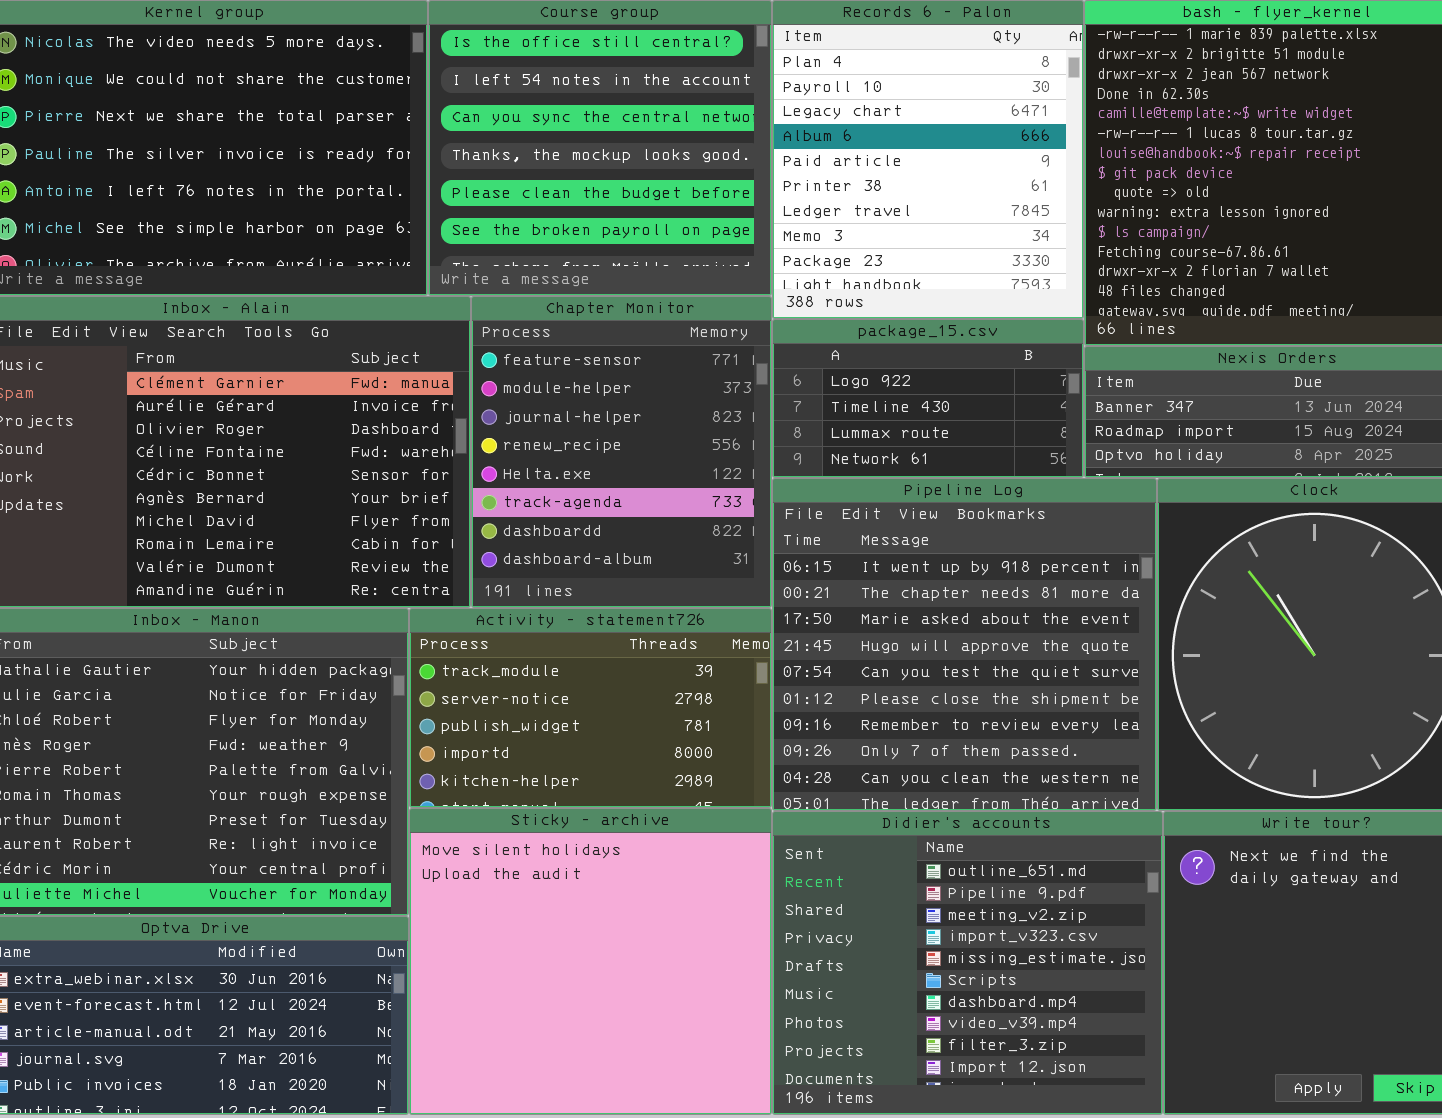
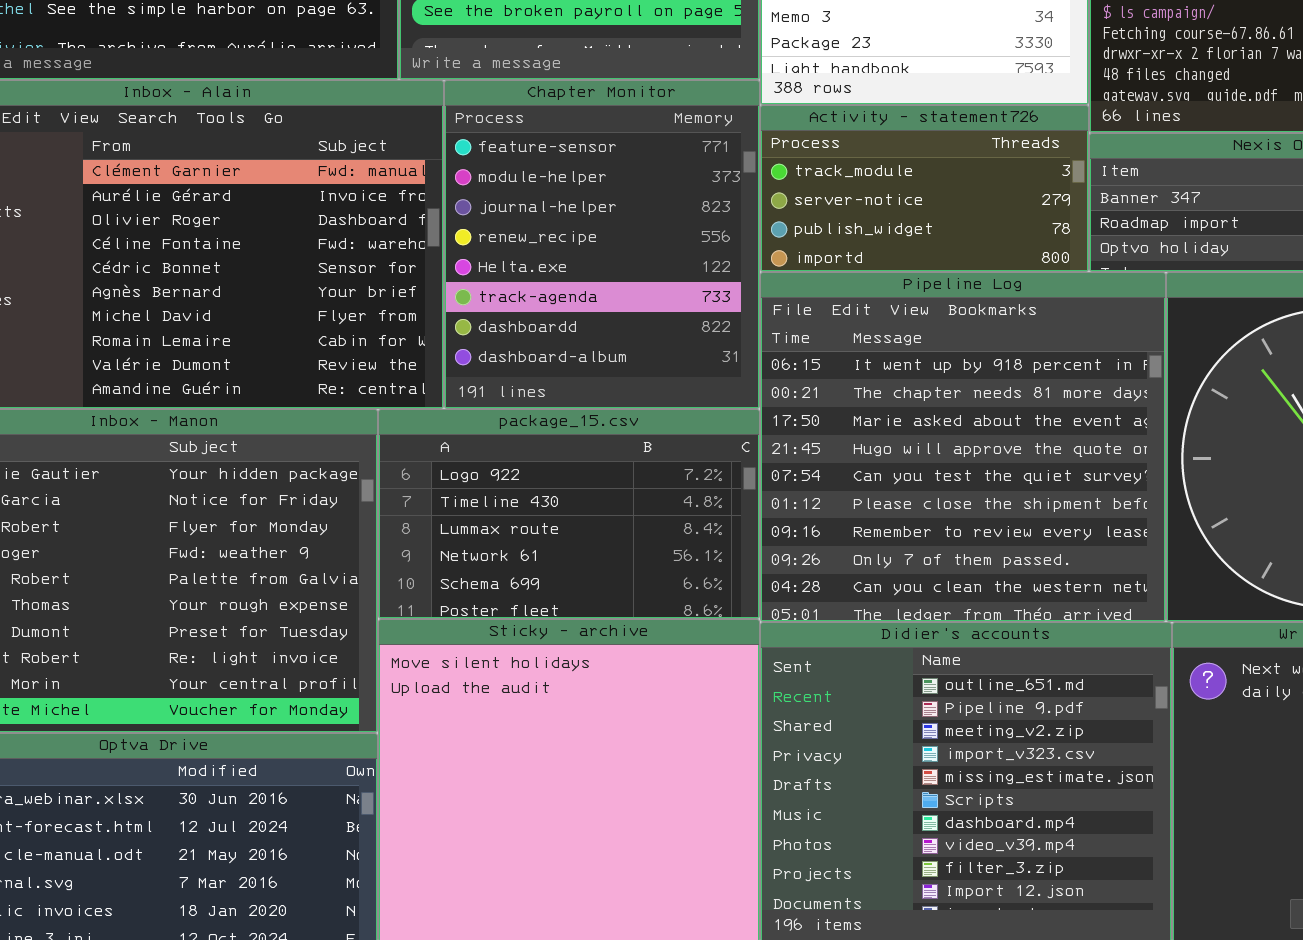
package_15.csv: [772,319,1084,478] -> [378,409,760,619], moved, resized
Activity - statement726: [409,608,772,808] -> [760,105,1089,272], moved, resized

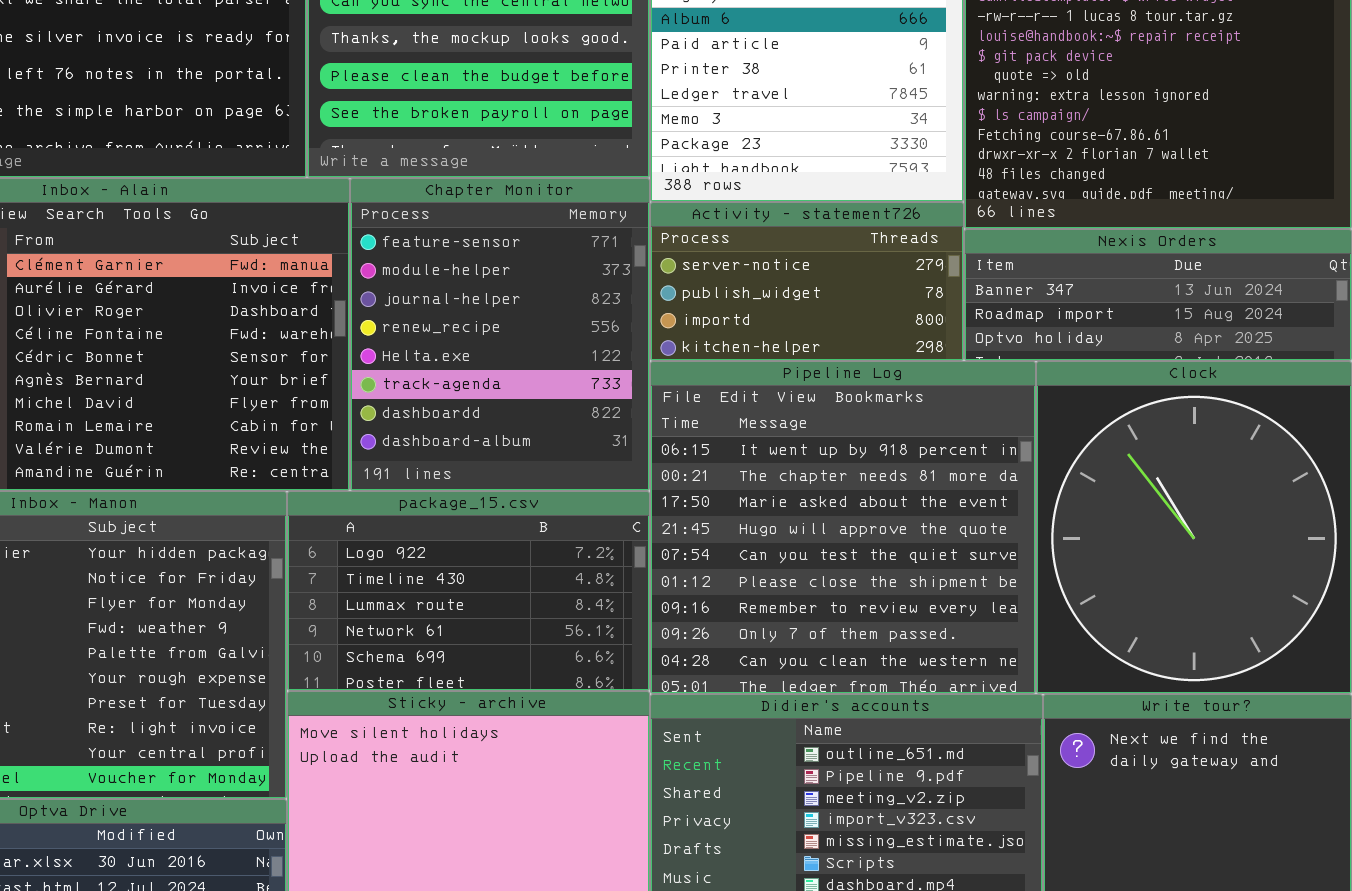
Activity - statement726: [760,105,1089,272] -> [650,202,964,361], scrolled down 1 row

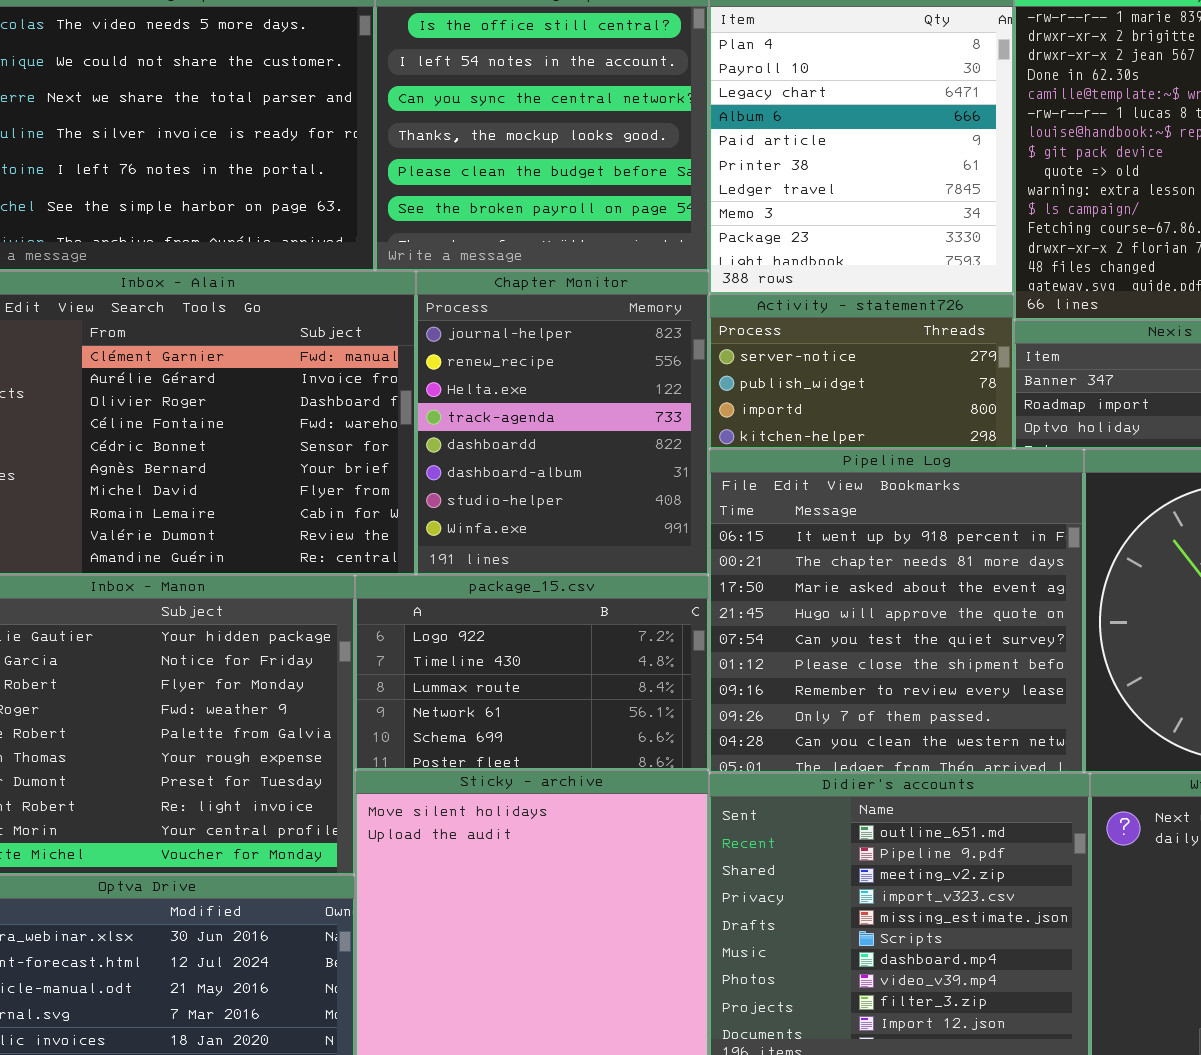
Chapter Monitor: [350,178,650,491] -> [416,271,709,575], scrolled down 2 rows

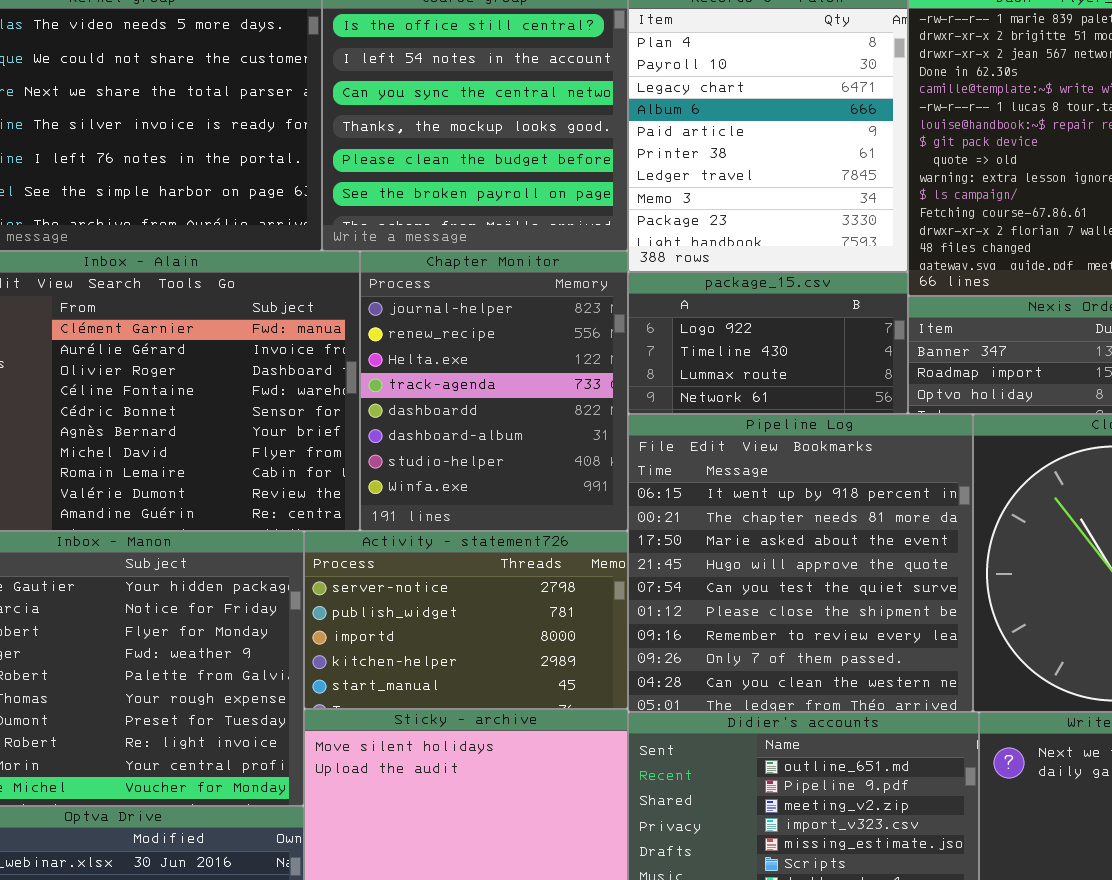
Activity - statement726: [709,294,1014,449] -> [304,531,628,709], moved, resized
package_15.csv: [355,575,709,770] -> [628,272,908,414], moved, resized

